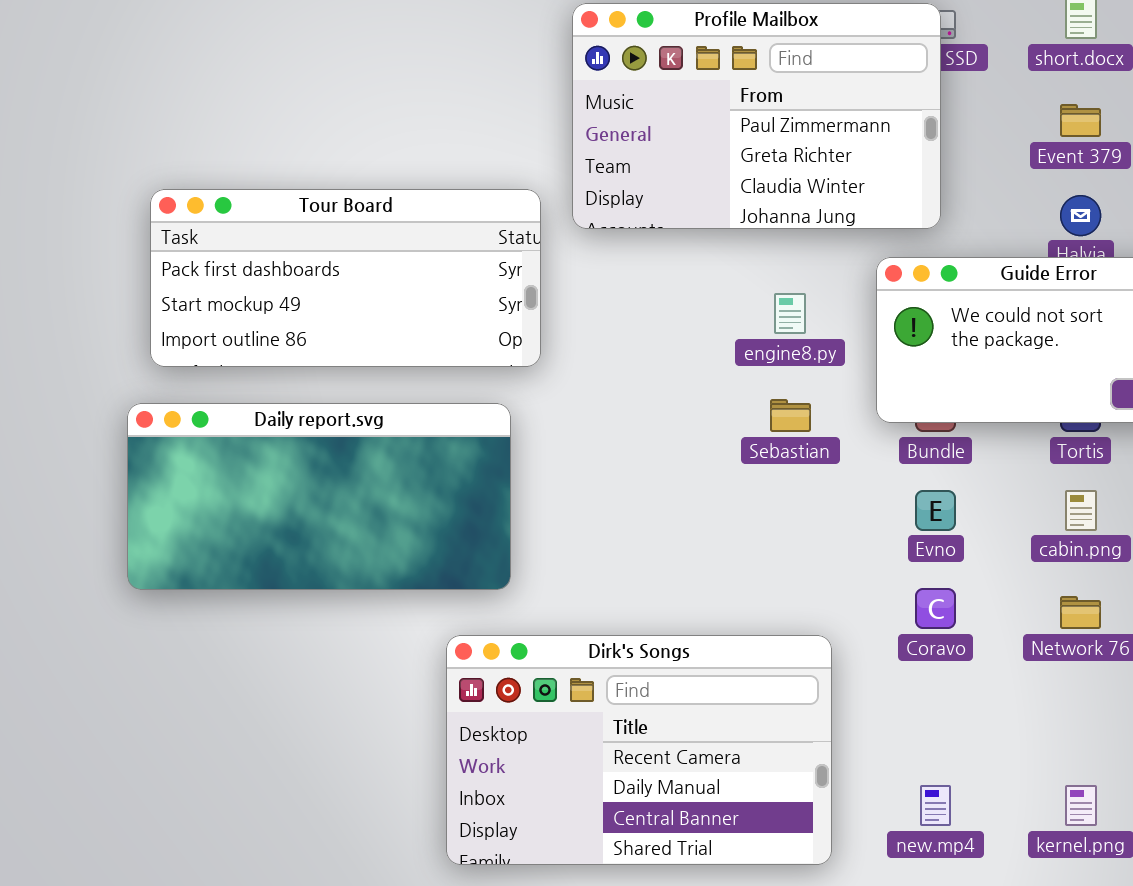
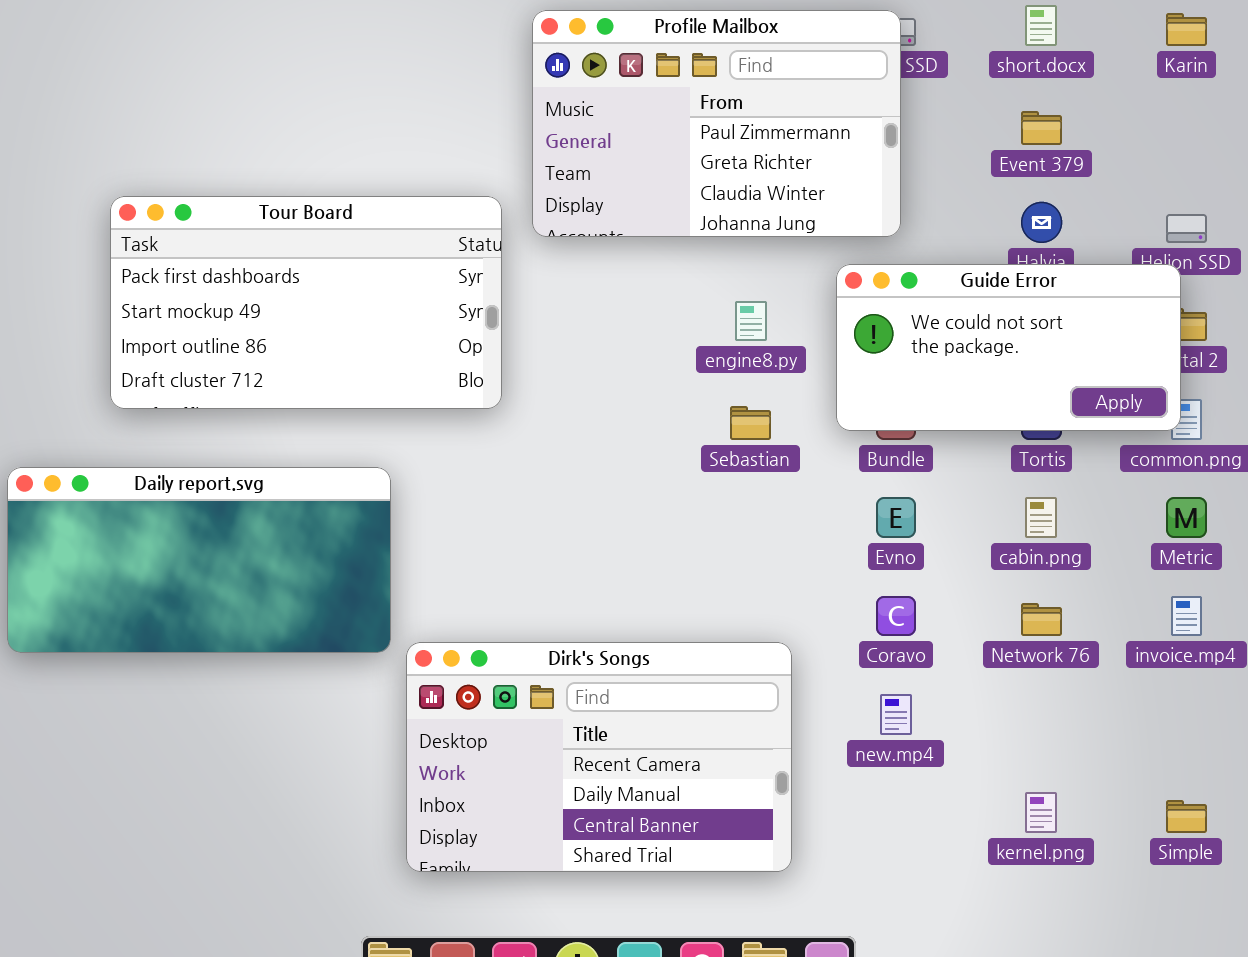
Tour Board: [150,189,541,367] -> [110,196,502,409], resized
Daily report.svg: [127,403,511,590] -> [7,467,391,653], moved
new.mp4: [920,785,951,826] -> [880,694,912,735], moved

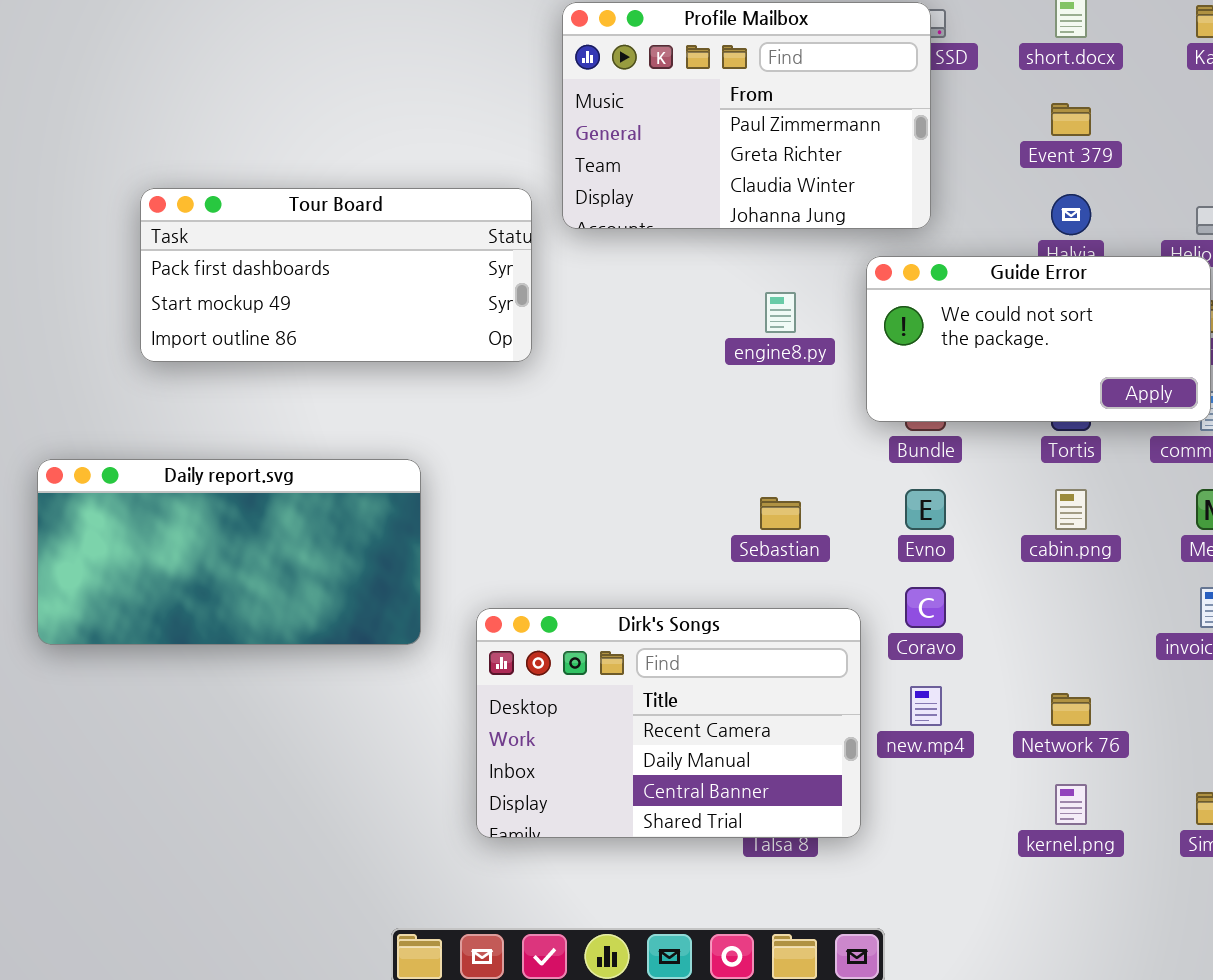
Tour Board: [110,196,502,409] -> [140,188,532,362], resized
Sebastian: [730,406,771,440] -> [760,497,801,530], moved
Network 76: [1021,603,1062,636] -> [1051,693,1091,726], moved
Dirk's Songs: [406,642,792,872] -> [476,608,861,838], moved

